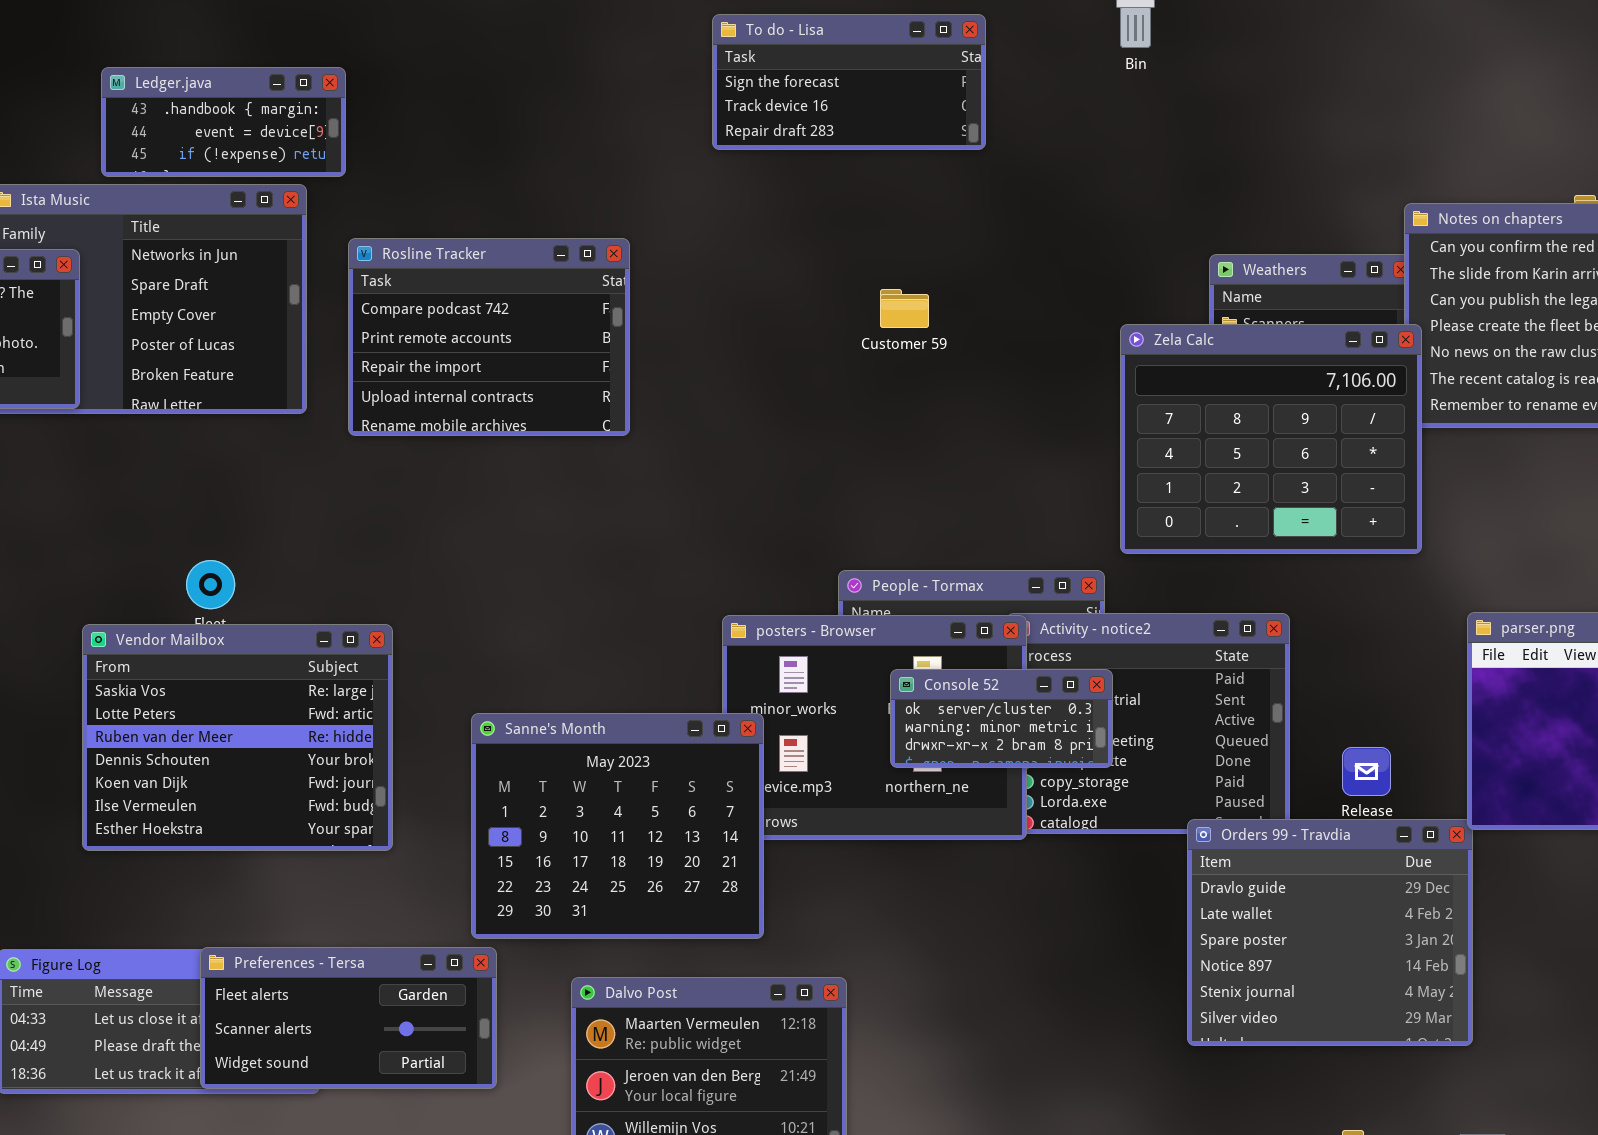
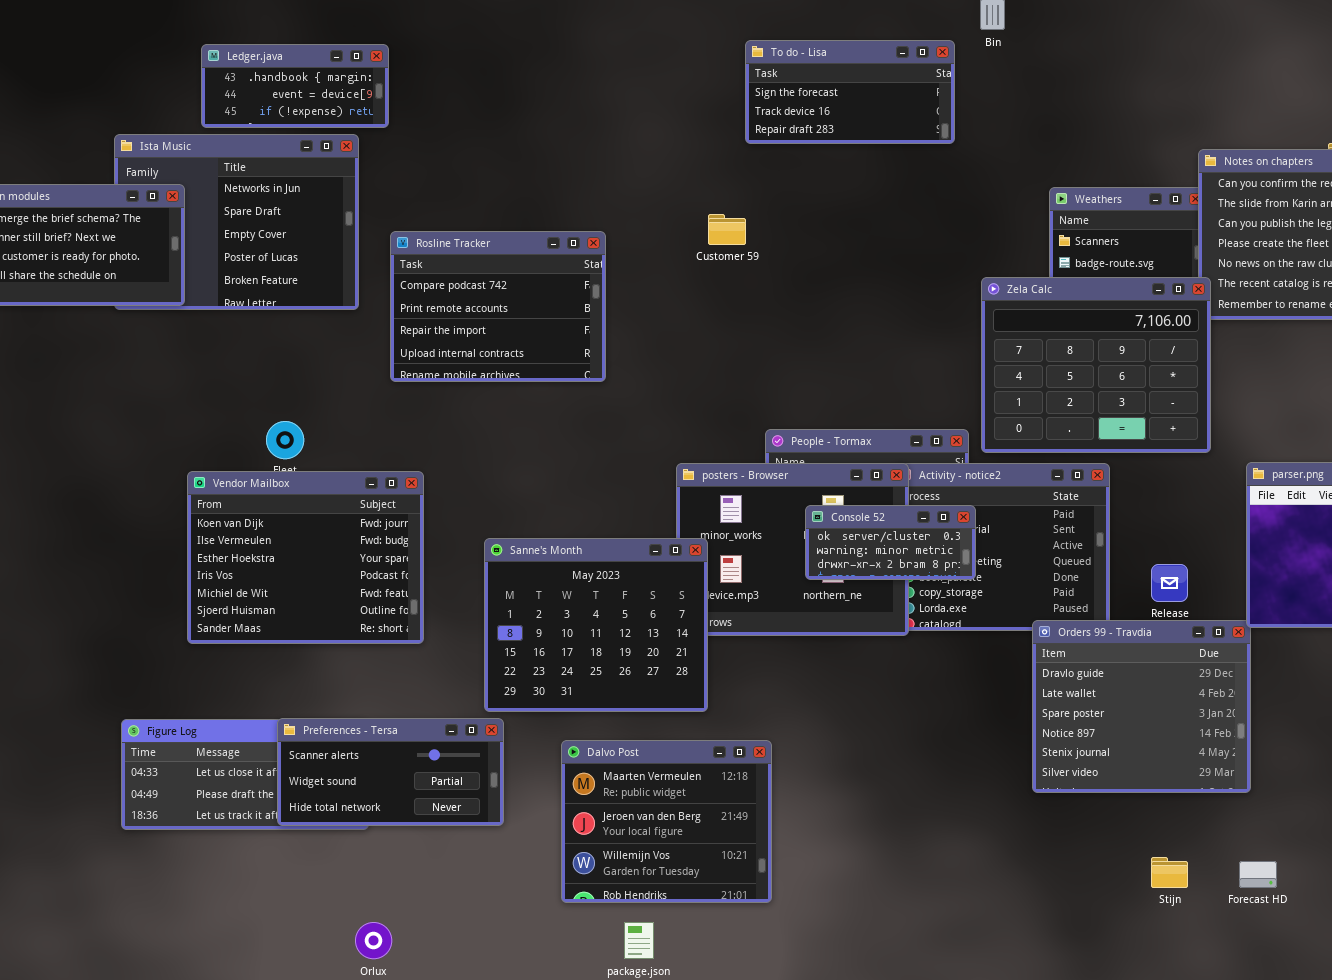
To do - Lisa: [712,14,986,150] -> [745,40,955,144], moved
Rosline Tracker: [348,238,630,436] -> [390,231,606,382], moved
Customer 59: [880,289,929,328] -> [708,214,746,245], moved
Zela Calc: [1120,324,1422,554] -> [981,277,1211,453], moved
Vendor Mailbox: [82,624,393,851] -> [187,471,424,644], scrolled down 4 rows
Preferences - Tersa: [200,947,497,1089] -> [277,718,504,826], scrolled down 1 row

